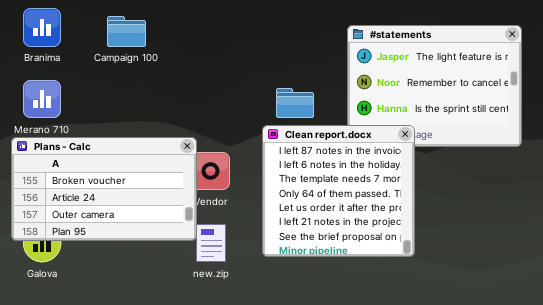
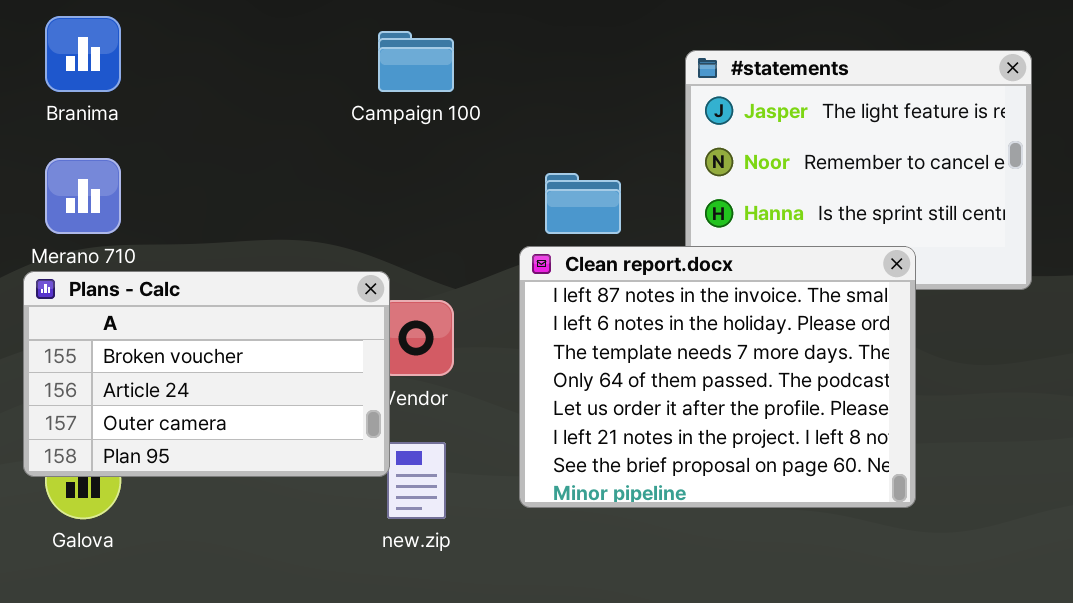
Campaign 100: [107,16,146,47] -> [378,31,454,92], moved
Clean report.docx: [262,125,415,257] -> [519,246,916,508], resized

